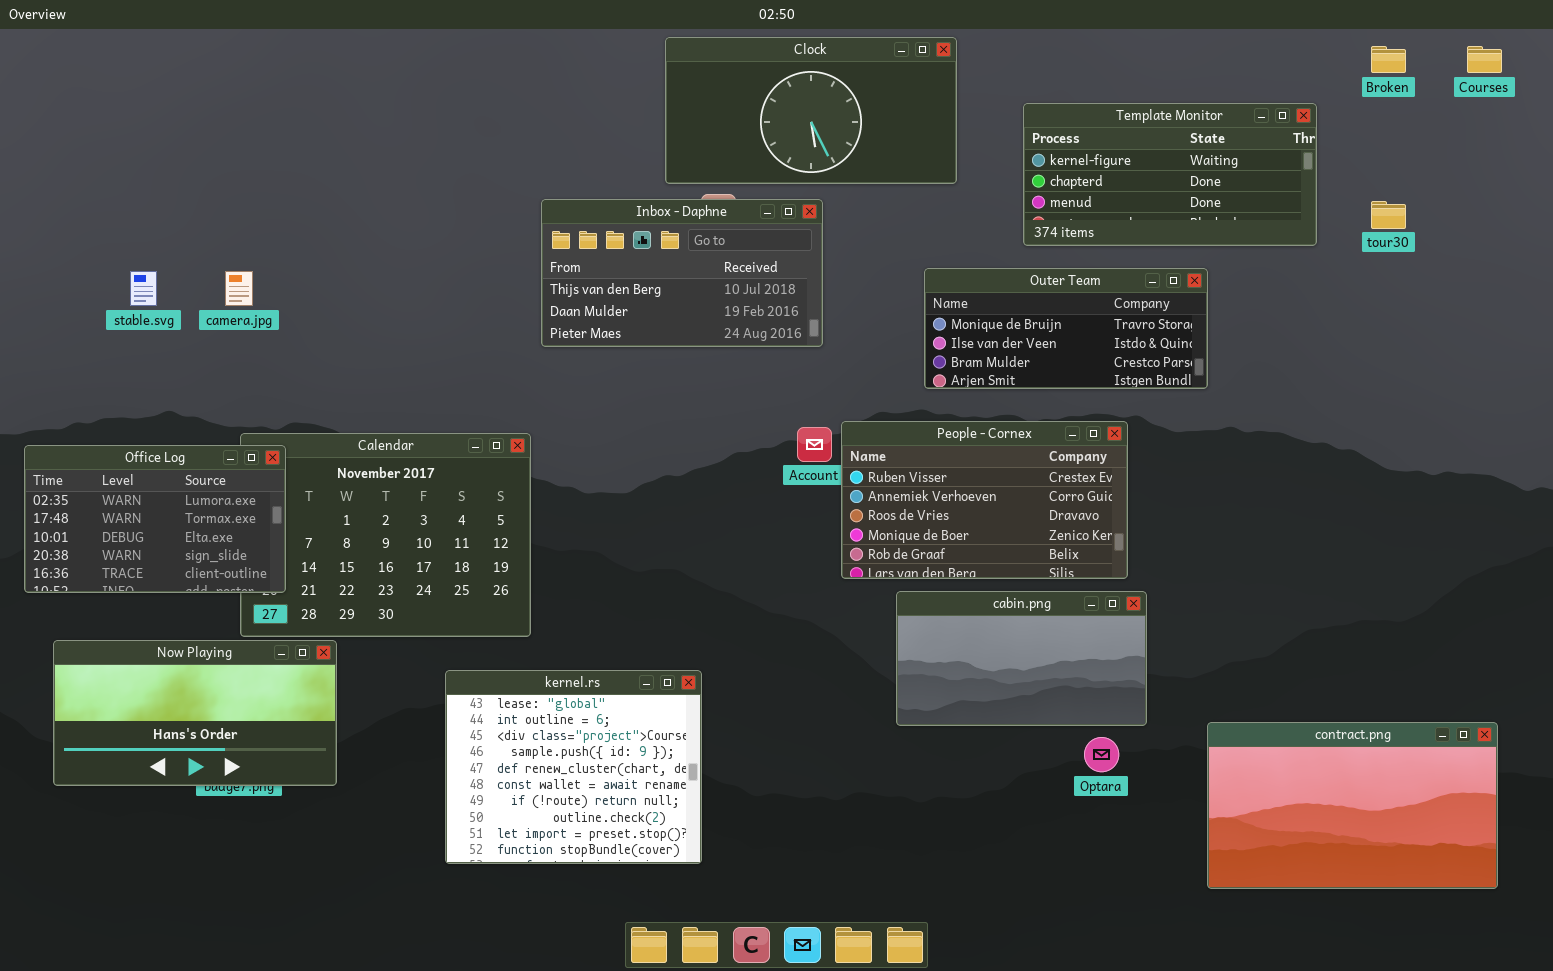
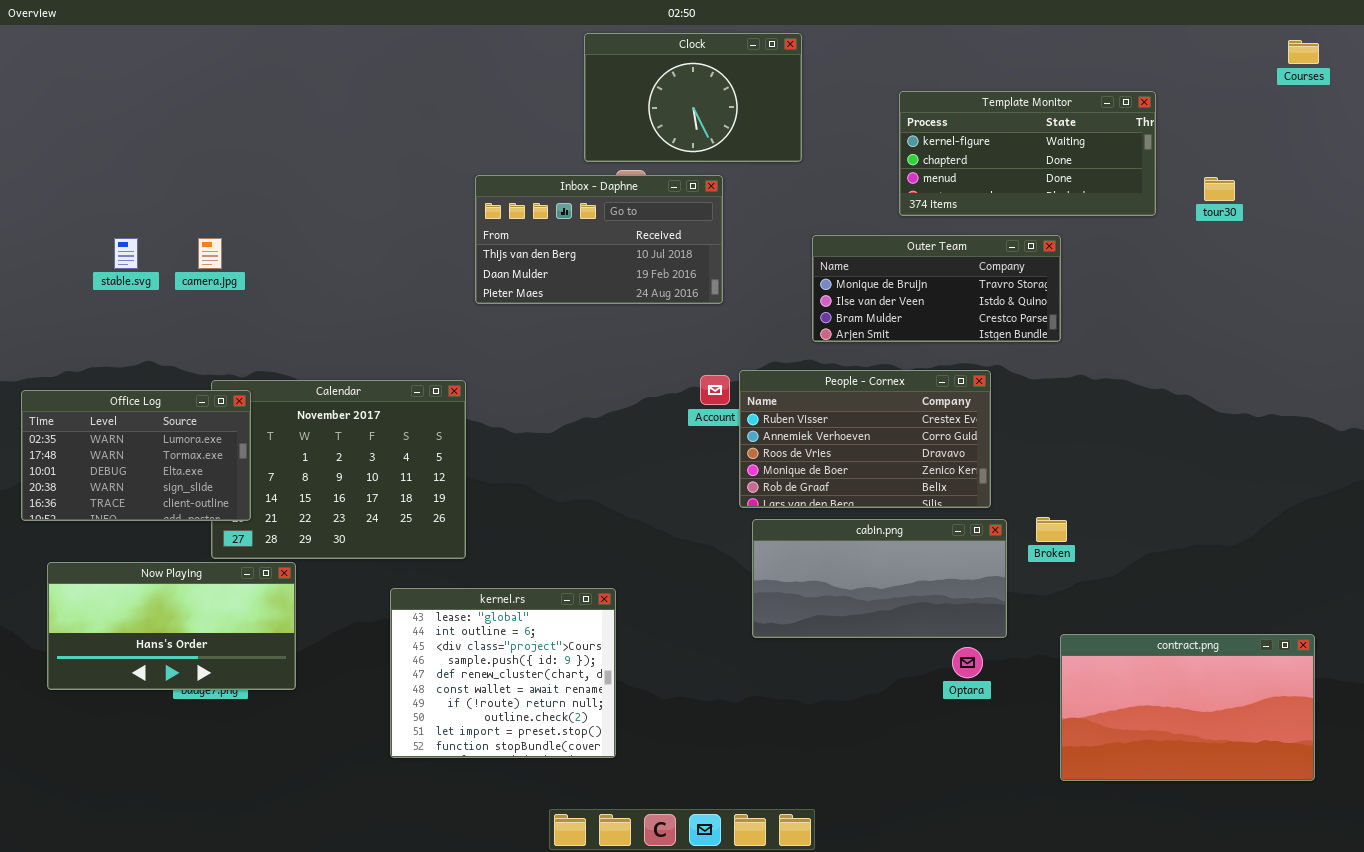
Clock: [665,37,957,184] -> [584,33,802,162], resized
Broken: [1371,46,1406,73] -> [1036,517,1067,542], moved
cabin.png: [896,591,1147,726] -> [752,519,1007,638], resized

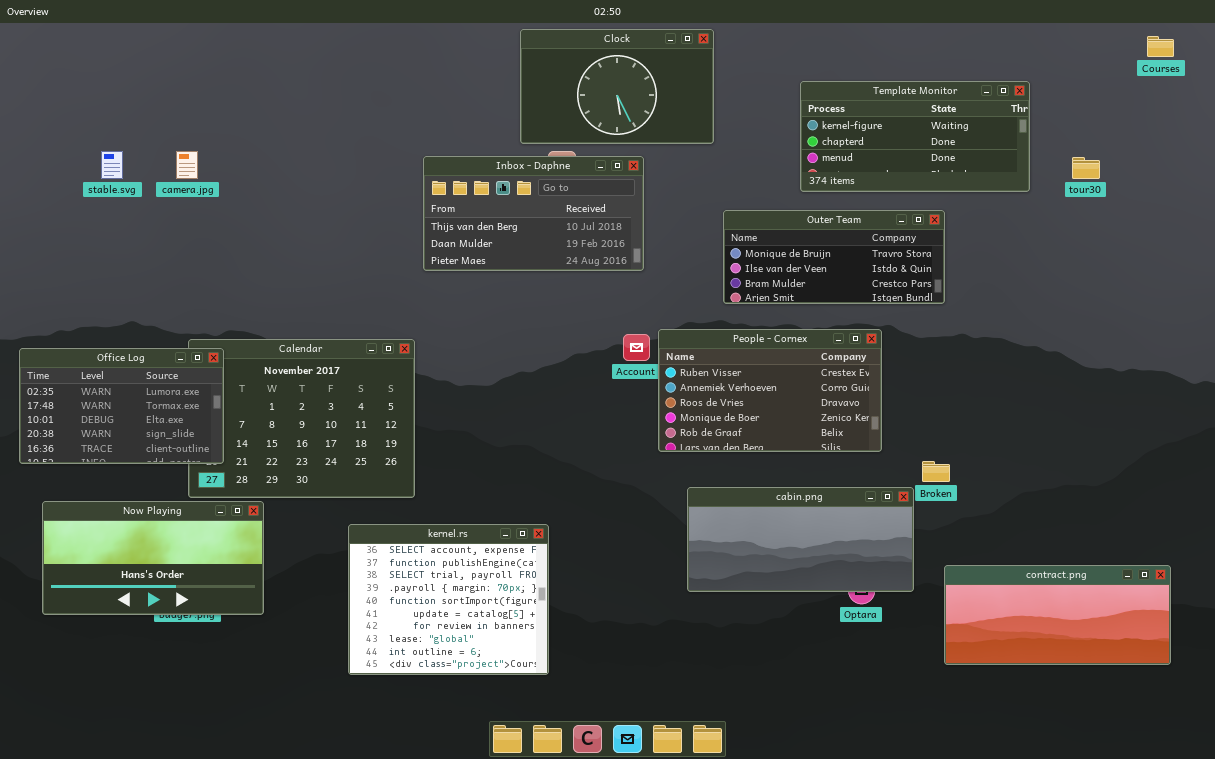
stable.svg: [114,238,138,269] -> [101,151,123,179], moved
camera.jpg: [198,238,222,269] -> [176,151,198,179], moved
cabin.png: [752,519,1007,638] -> [687,487,914,592], moved
kernel.rs: [390,588,616,758] -> [348,524,549,675], scrolled up 7 rows
contract.png: [1060,634,1315,781] -> [944,565,1171,665], resized

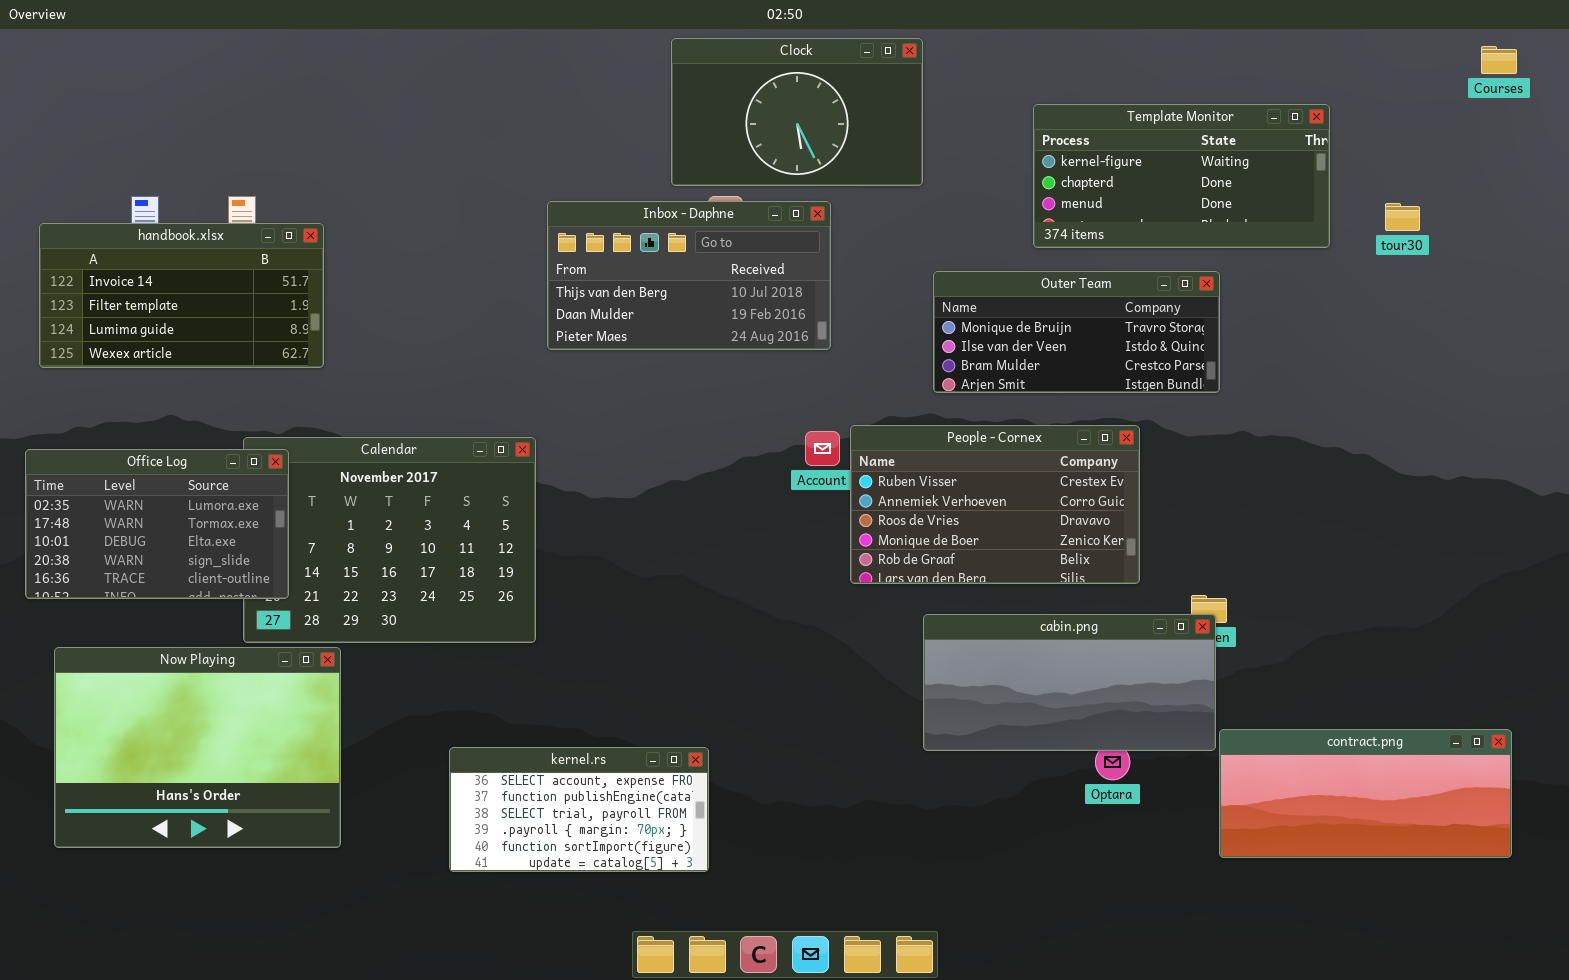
handbook.xlsx: none -> [39,223,324,368], opened
cabin.png: [687,487,914,592] -> [923,614,1216,751], moved
Now Playing: [42,501,264,615] -> [54,647,341,848], resized
kernel.rs: [348,524,549,675] -> [449,747,709,872], resized

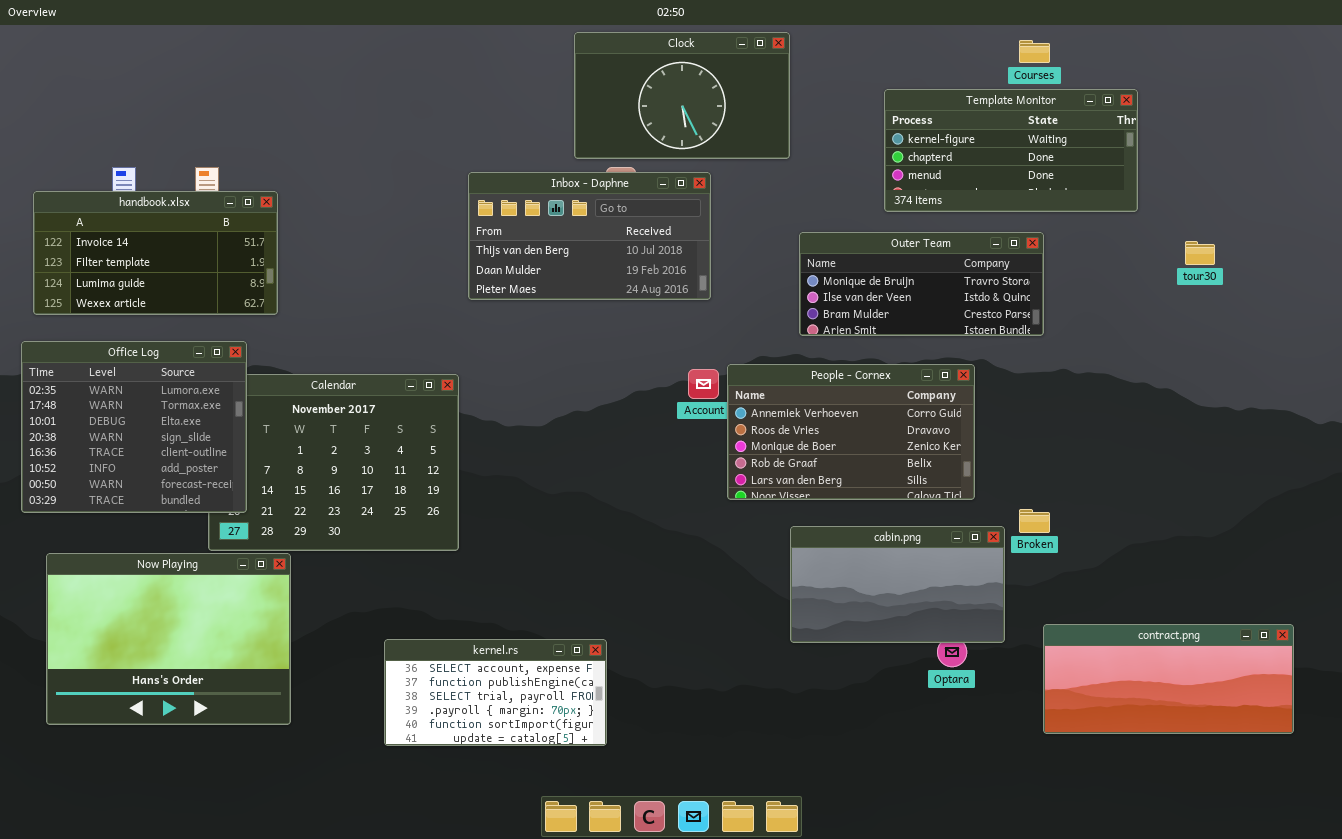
Courses: [1481,46,1517,74] -> [1019,40,1050,63], moved
tour30: [1385,203,1420,231] -> [1185,241,1215,265], moved
People - Cornex: [850,425,1140,584] -> [727,364,975,500], scrolled down 1 row
Office Log: [25,449,289,599] -> [21,341,247,513], resized
cabin.png: [923,614,1216,751] -> [790,526,1005,643], resized

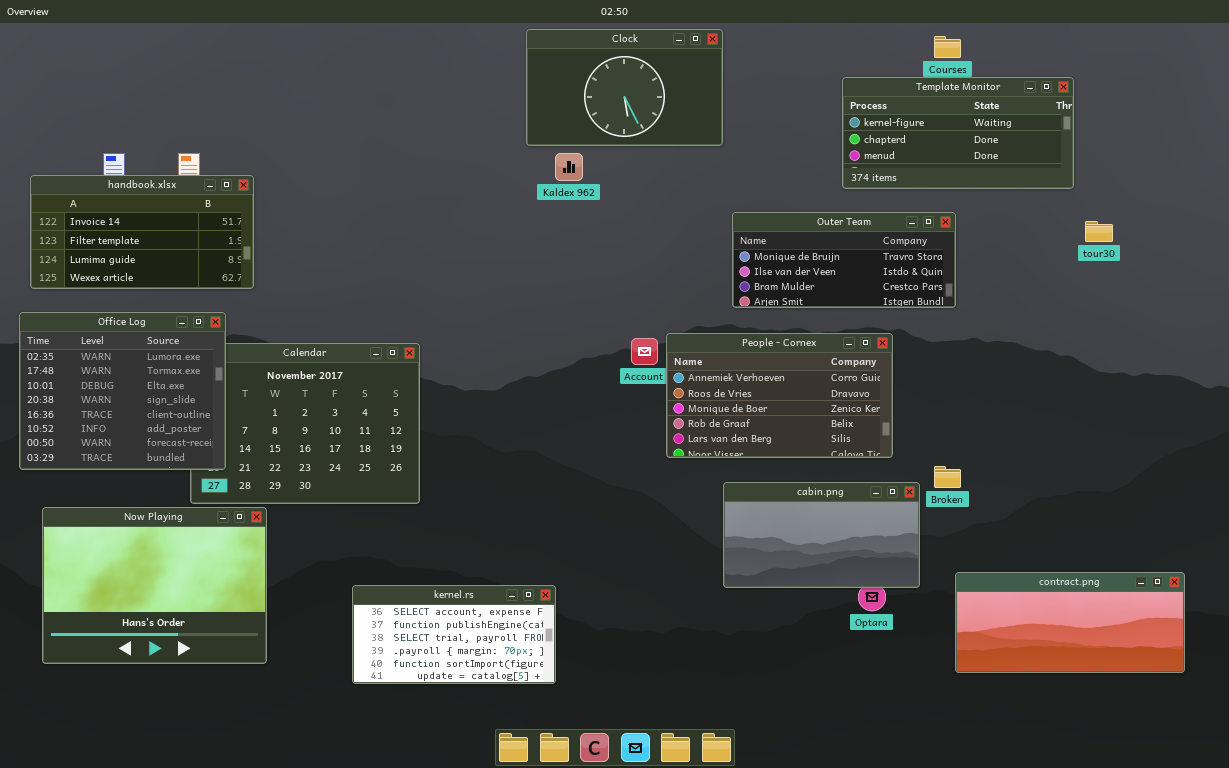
Template Monitor: [884,89,1138,212] -> [842,77,1074,189], moved
Inbox - Daphne: [468,172,711,300] -> none, closed

